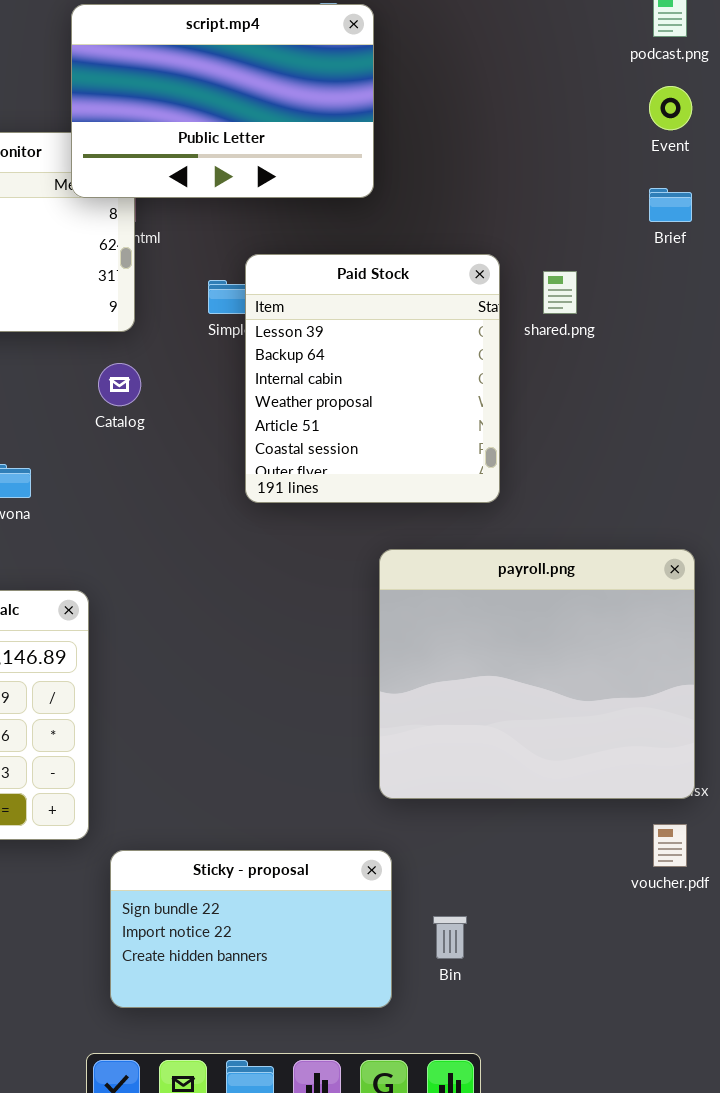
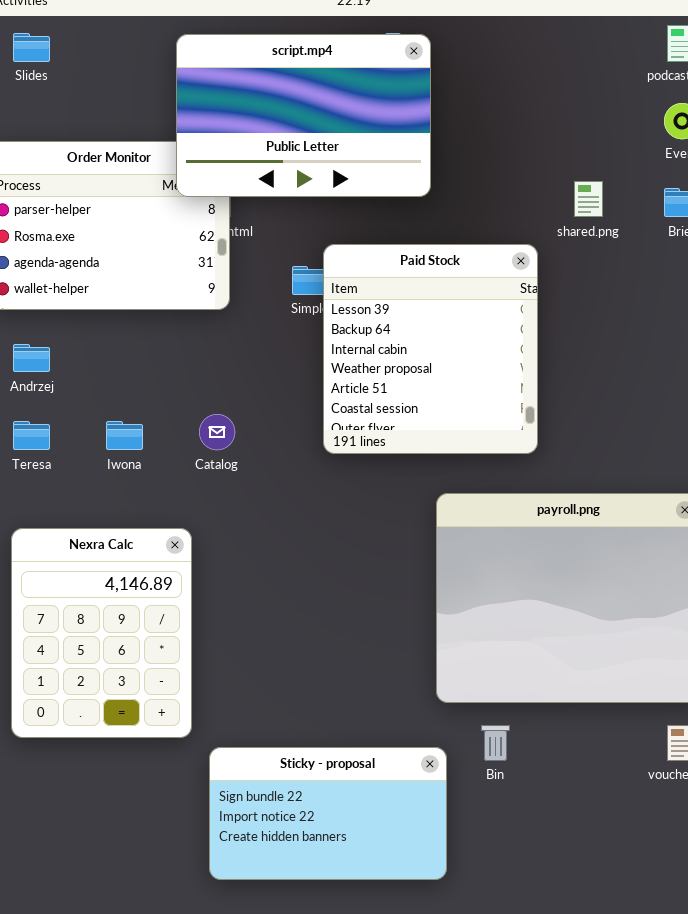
shared.png: [543,271,577,314] -> [574,181,603,217], moved
Catalog: [98,363,141,406] -> [199,414,235,450], moved
Bin: [433,916,467,959] -> [481,725,510,761], moved

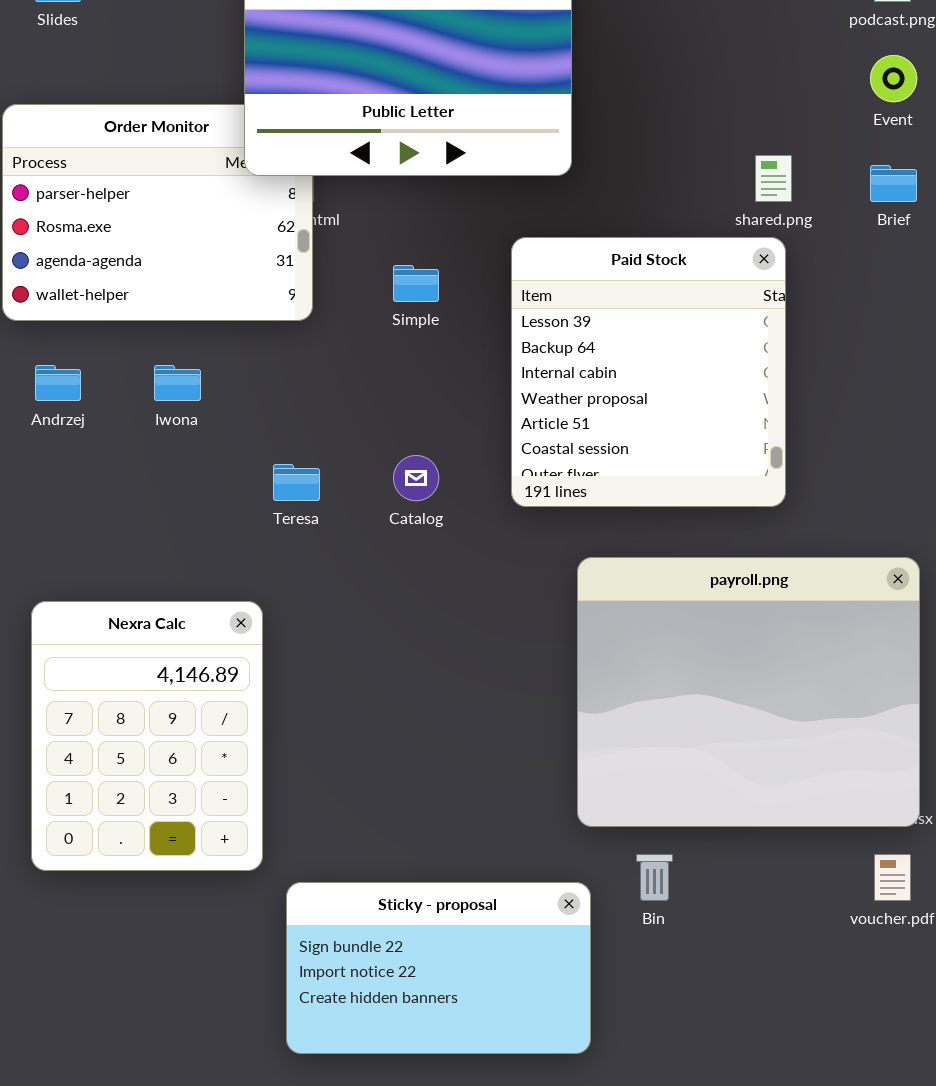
Paid Stock: [323,244,538,454] -> [511,237,786,507], moved
Catalog: [199,414,235,450] -> [393,455,439,501], moved
Teresa: [13,421,50,450] -> [273,464,320,501], moved
Iwona: [106,421,143,450] -> [154,365,201,401], moved

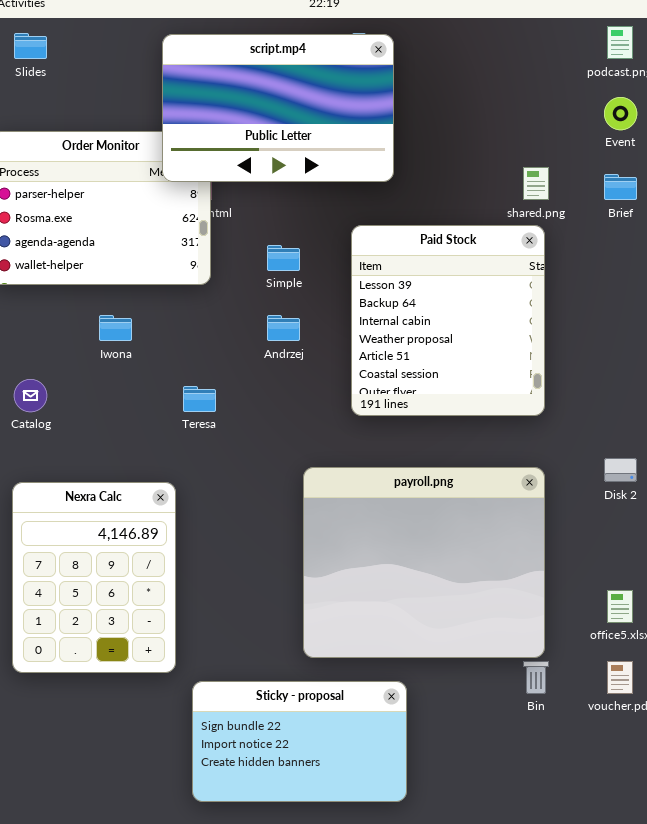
Andrzej: [35,365,81,401] -> [267,315,300,341], moved
Catalog: [393,455,439,501] -> [14,379,47,412], moved
payroll.png: [577,557,920,827] -> [303,467,545,658], moved
Bin: [636,854,673,901] -> [523,661,549,694], moved

